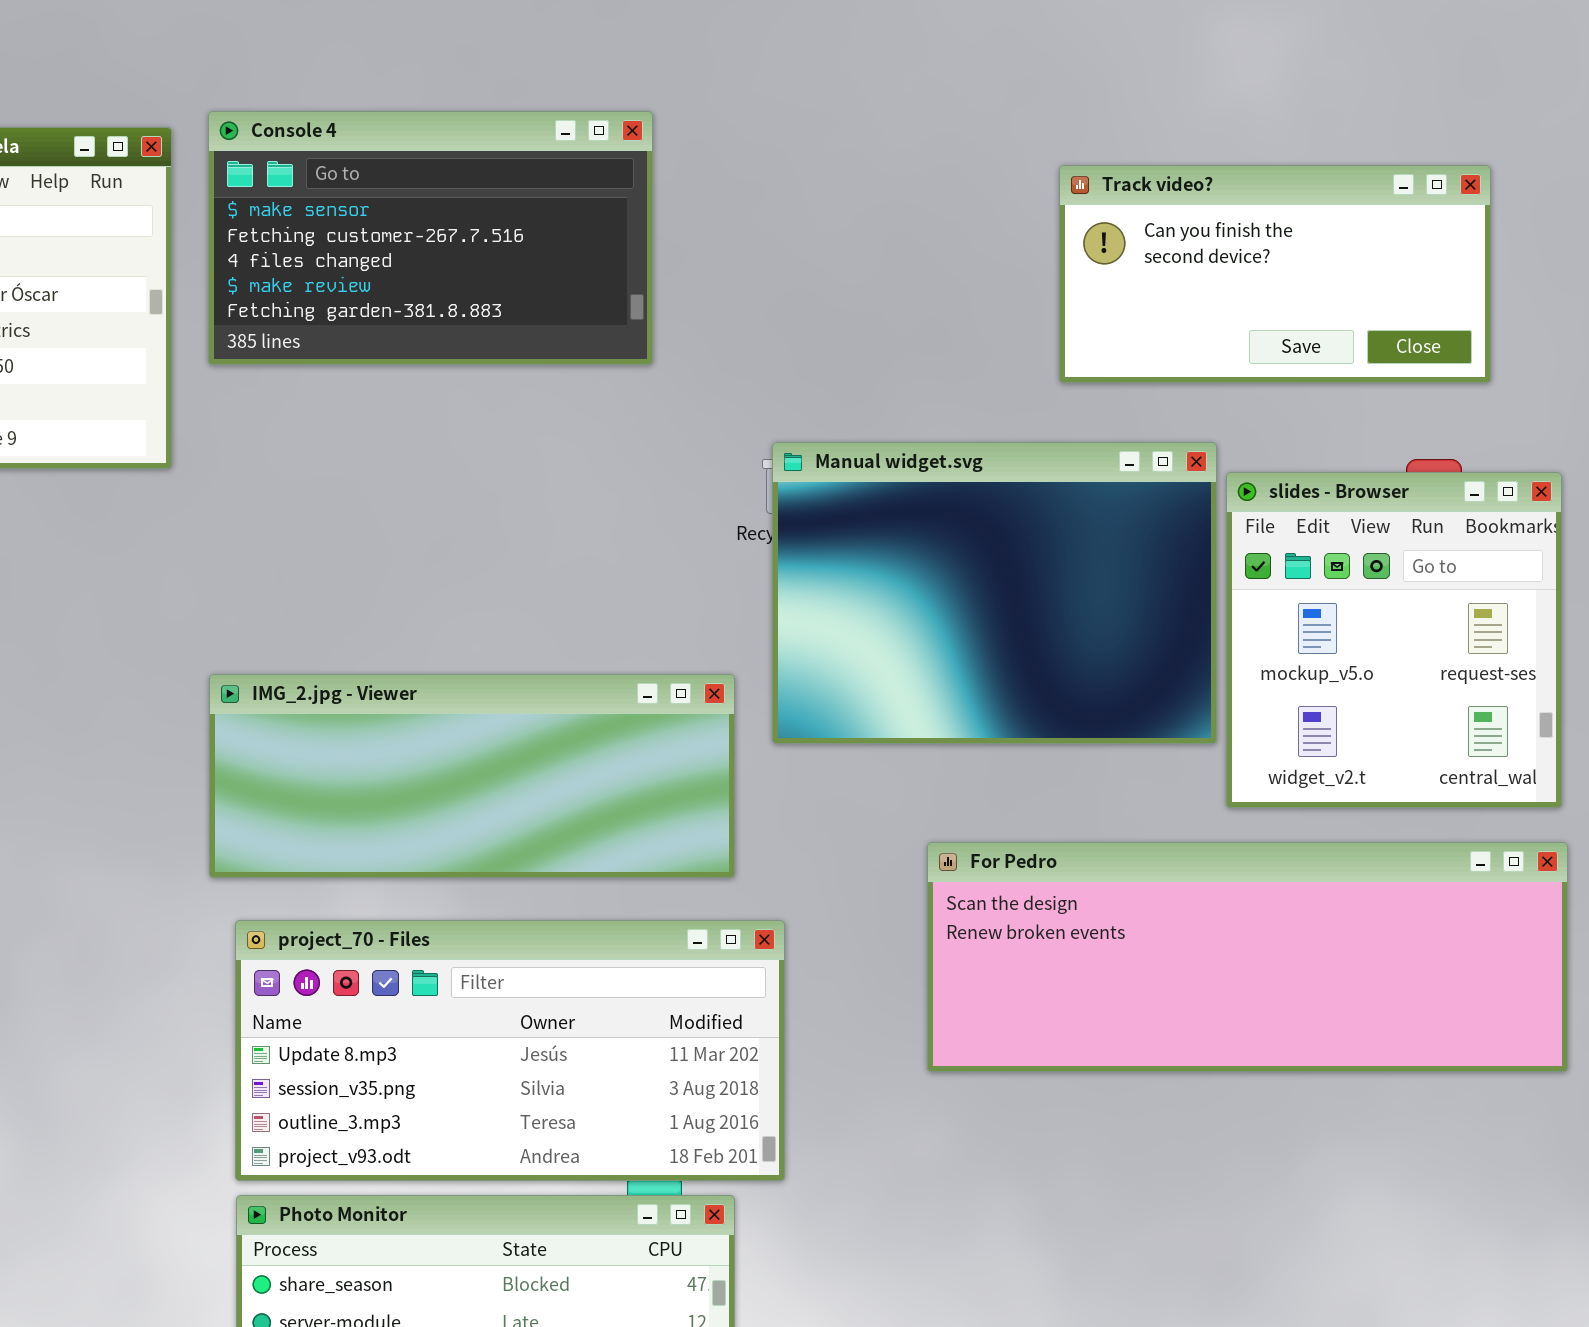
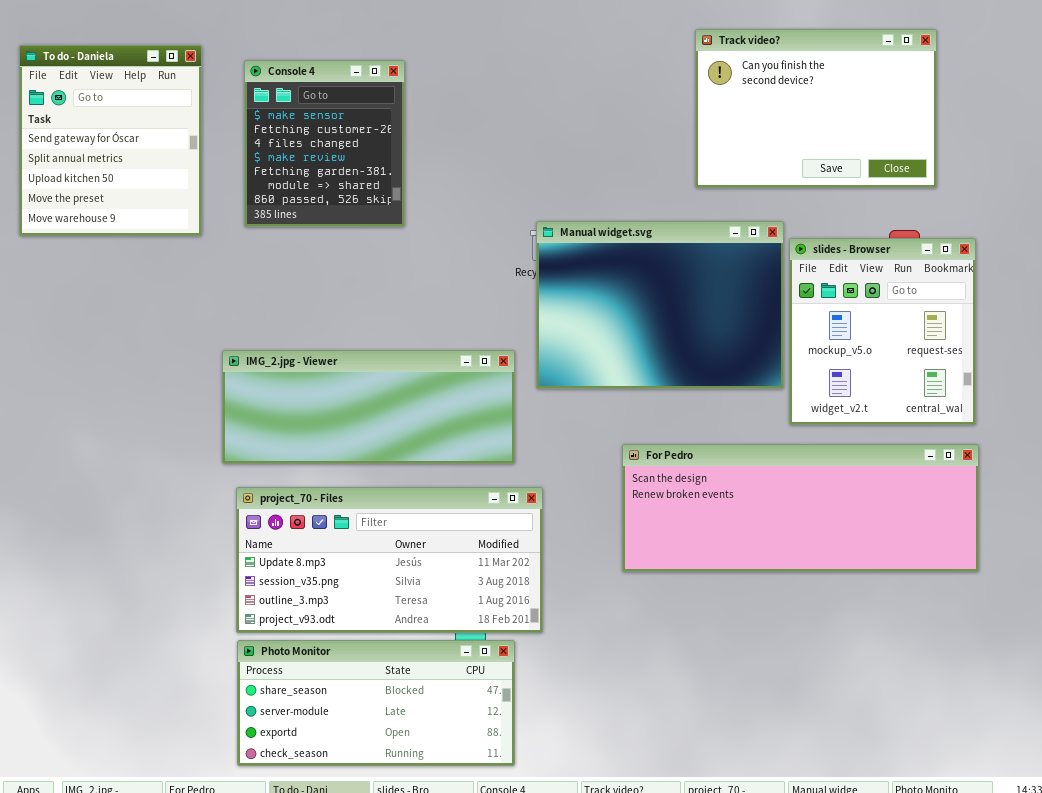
Console 4: [208,111,653,365] -> [244,60,405,227], moved, resized
Track video?: [1059,165,1491,383] -> [695,29,937,188], resized

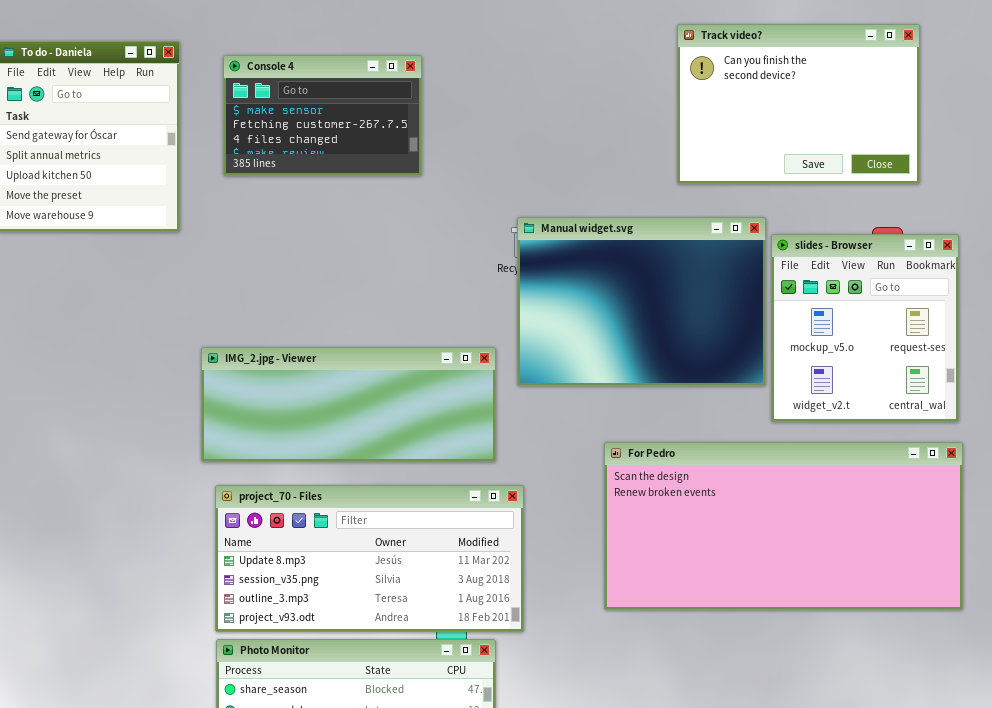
Console 4: [244,60,405,227] -> [223,55,422,176], resized
For Pedro: [622,444,979,572] -> [604,442,963,610], resized

